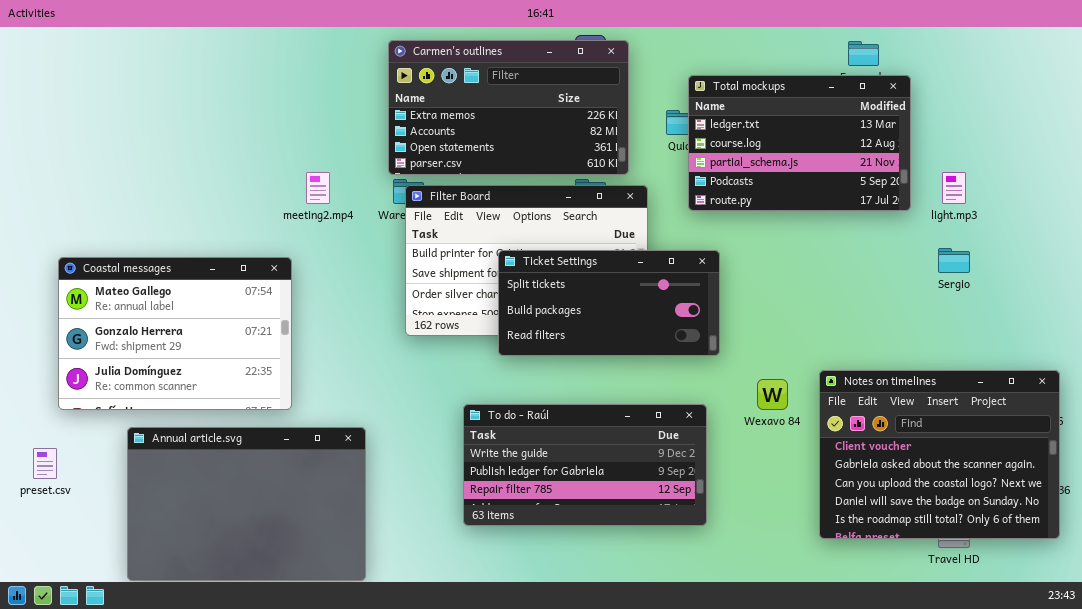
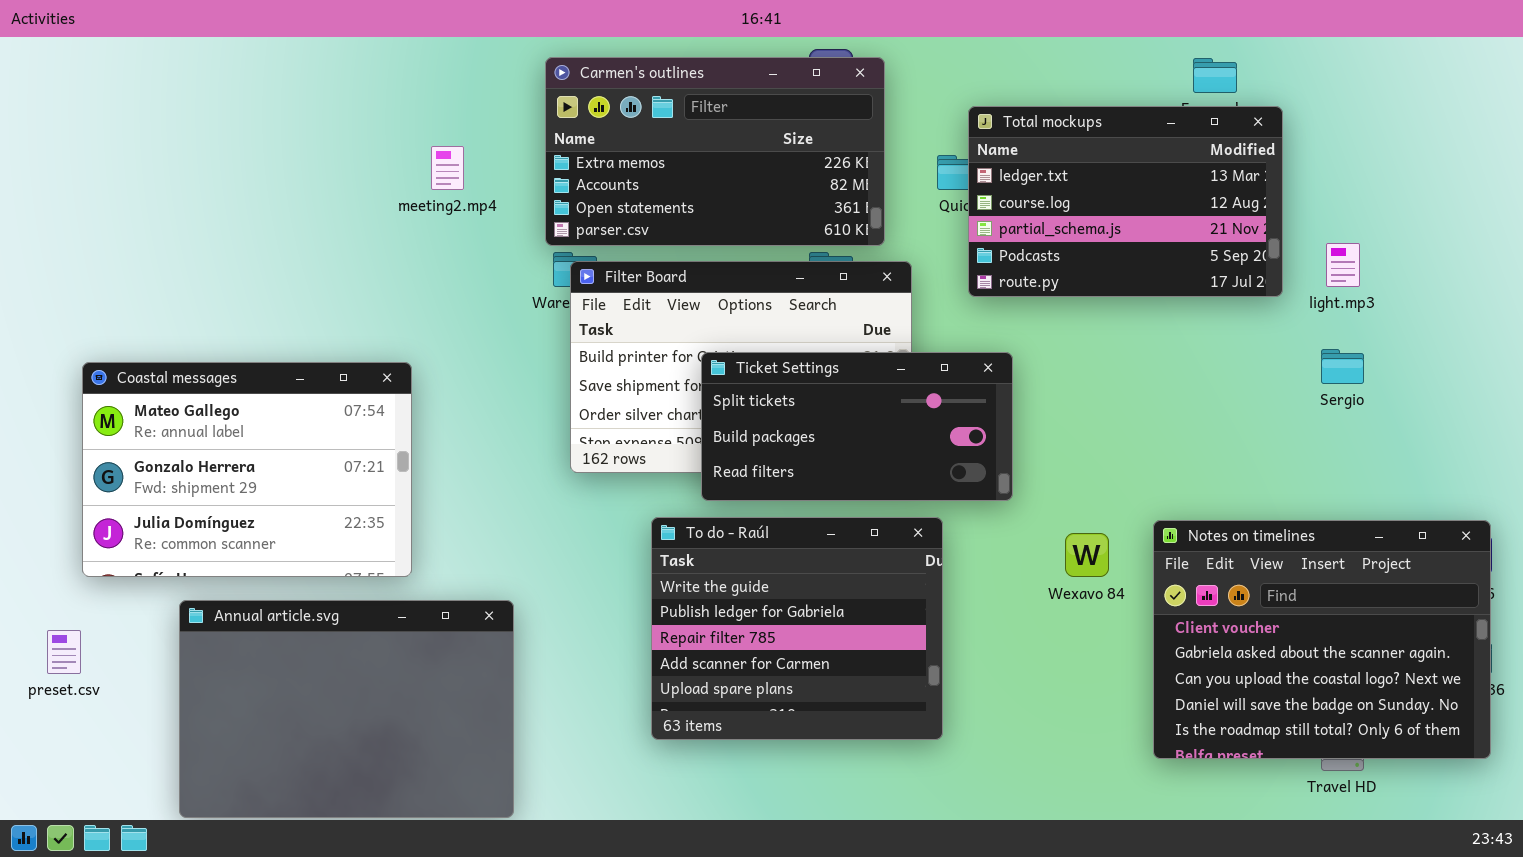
meeting2.mp4: [306,172,330,204] -> [431,146,464,190], moved
To do - Raúl: [463,404,707,526] -> [651,517,943,740], resized

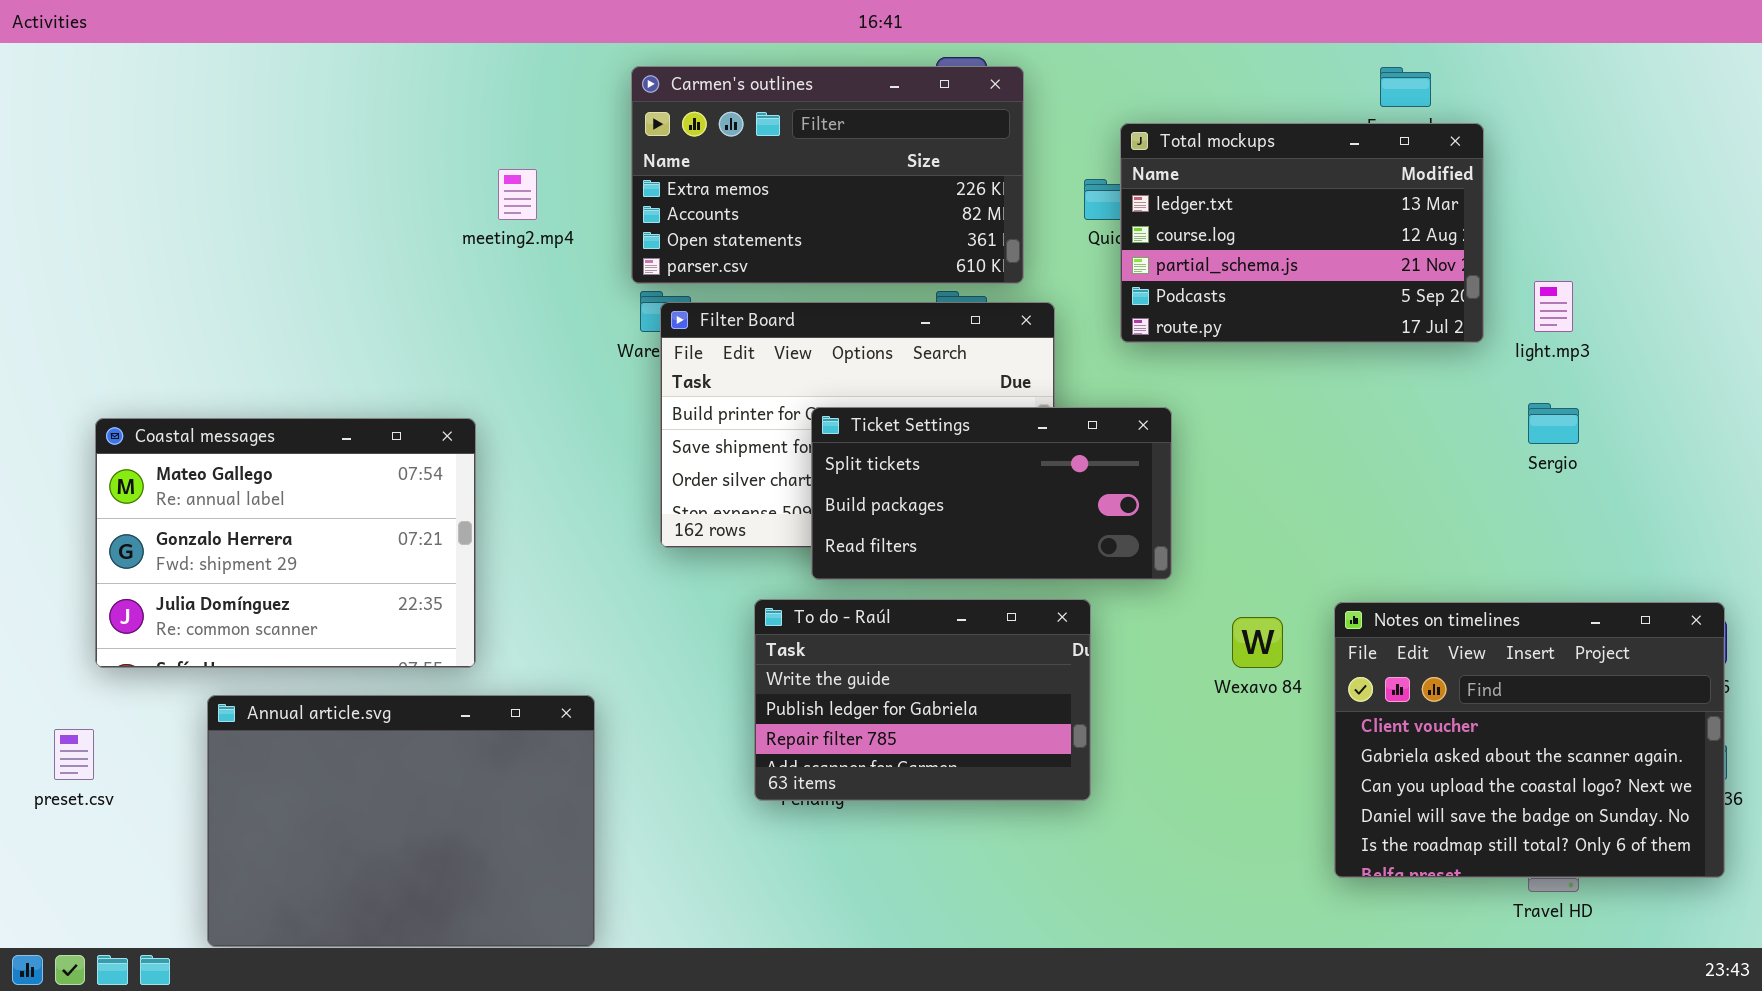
To do - Raúl: [651,517,943,740] -> [754,599,1091,801], resized

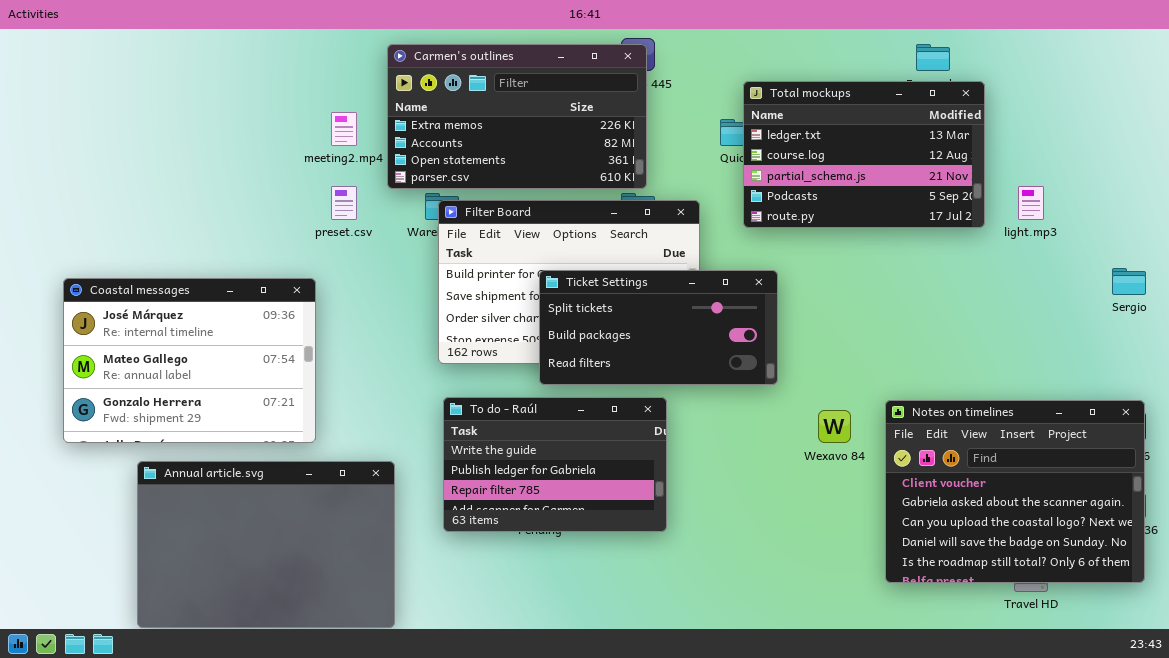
Carmen's outlines: [631,66,1024,284] -> [387,44,647,189], moved
Sergio: [1528,403,1579,444] -> [1112,268,1146,295], moved
Coastal messages: [95,418,476,668] -> [63,278,316,443], scrolled up 1 row
To do - Raúl: [754,599,1091,801] -> [443,397,667,532], moved
preset.csv: [54,729,94,780] -> [331,186,357,220], moved

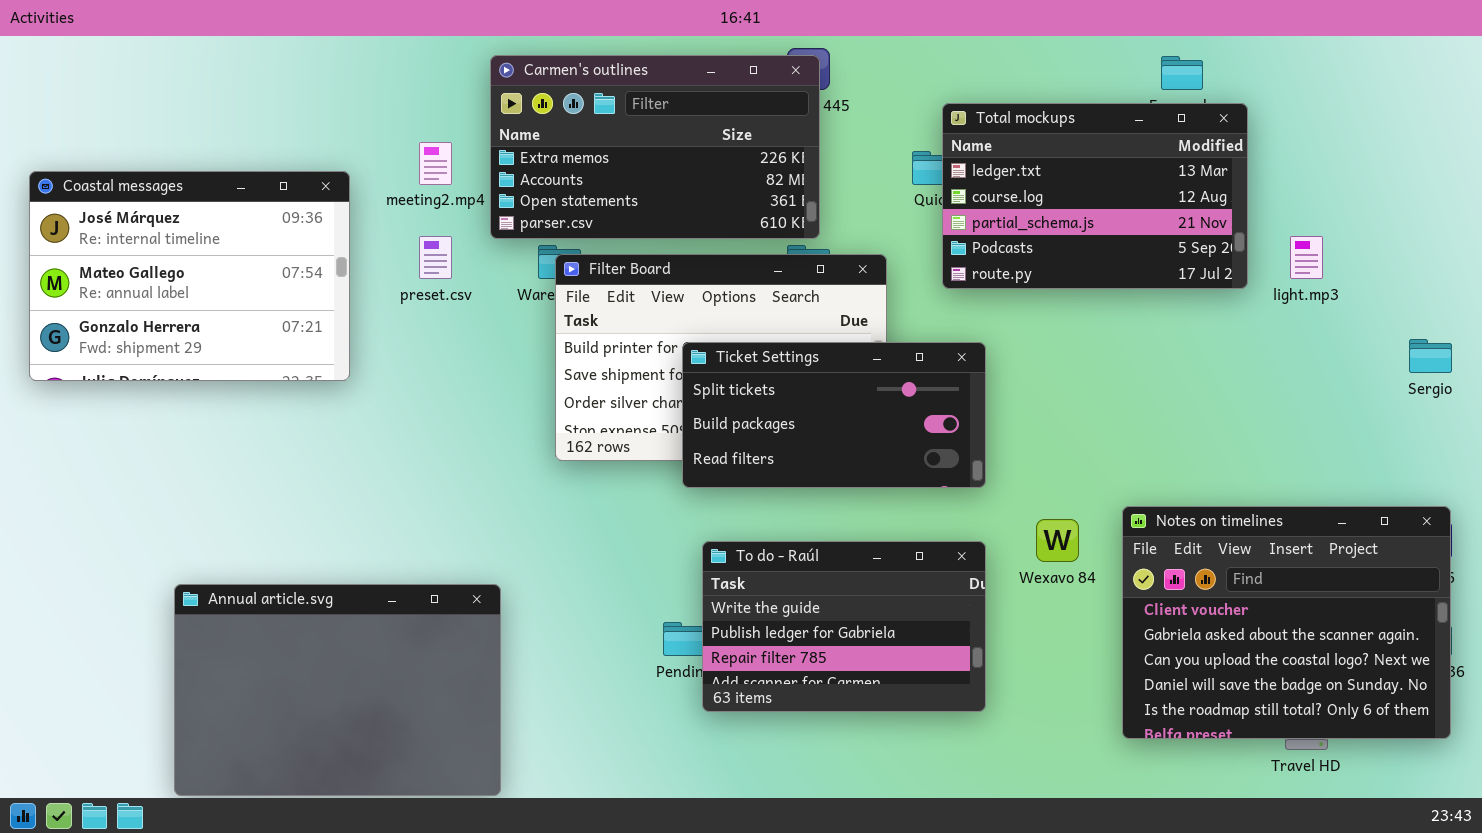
Coastal messages: [63,278,316,443] -> [29,171,350,381], moved
To do - Raúl: [443,397,667,532] -> [702,541,986,712], moved

